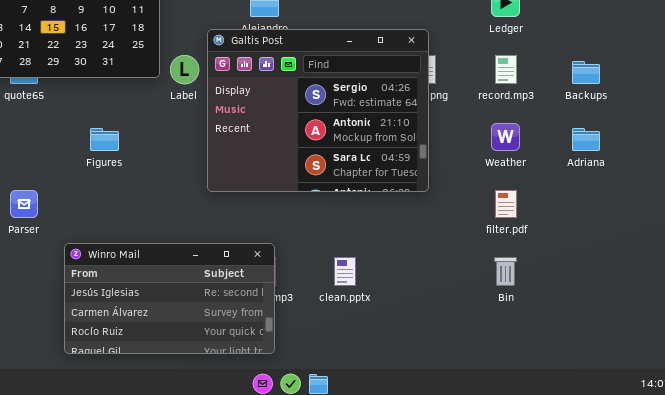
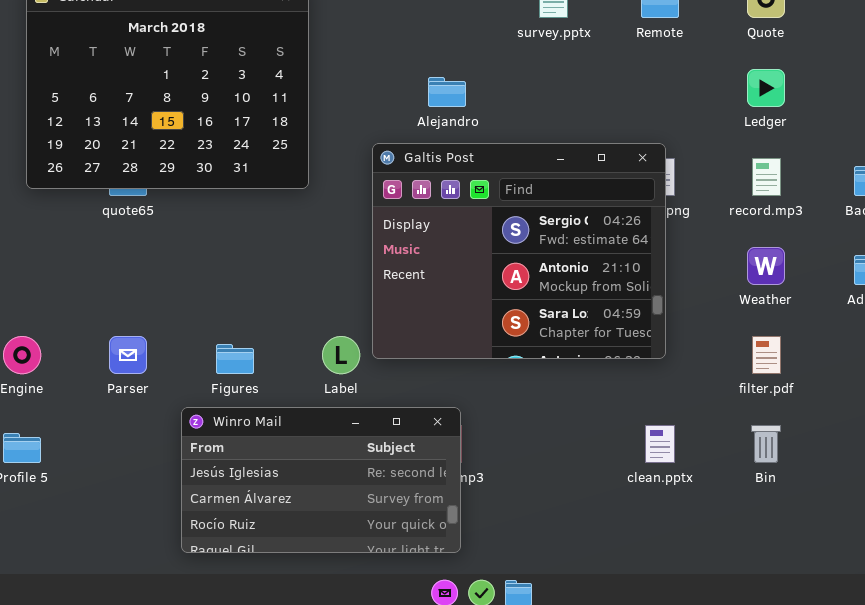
Galtis Post: [207,29,429,192] -> [372,143,666,359], moved
Label: [170,55,199,84] -> [322,336,360,374], moved
Figures: [90,128,119,151] -> [216,344,254,374], moved
clean.pptx: [334,257,356,286] -> [645,425,675,463], moved

